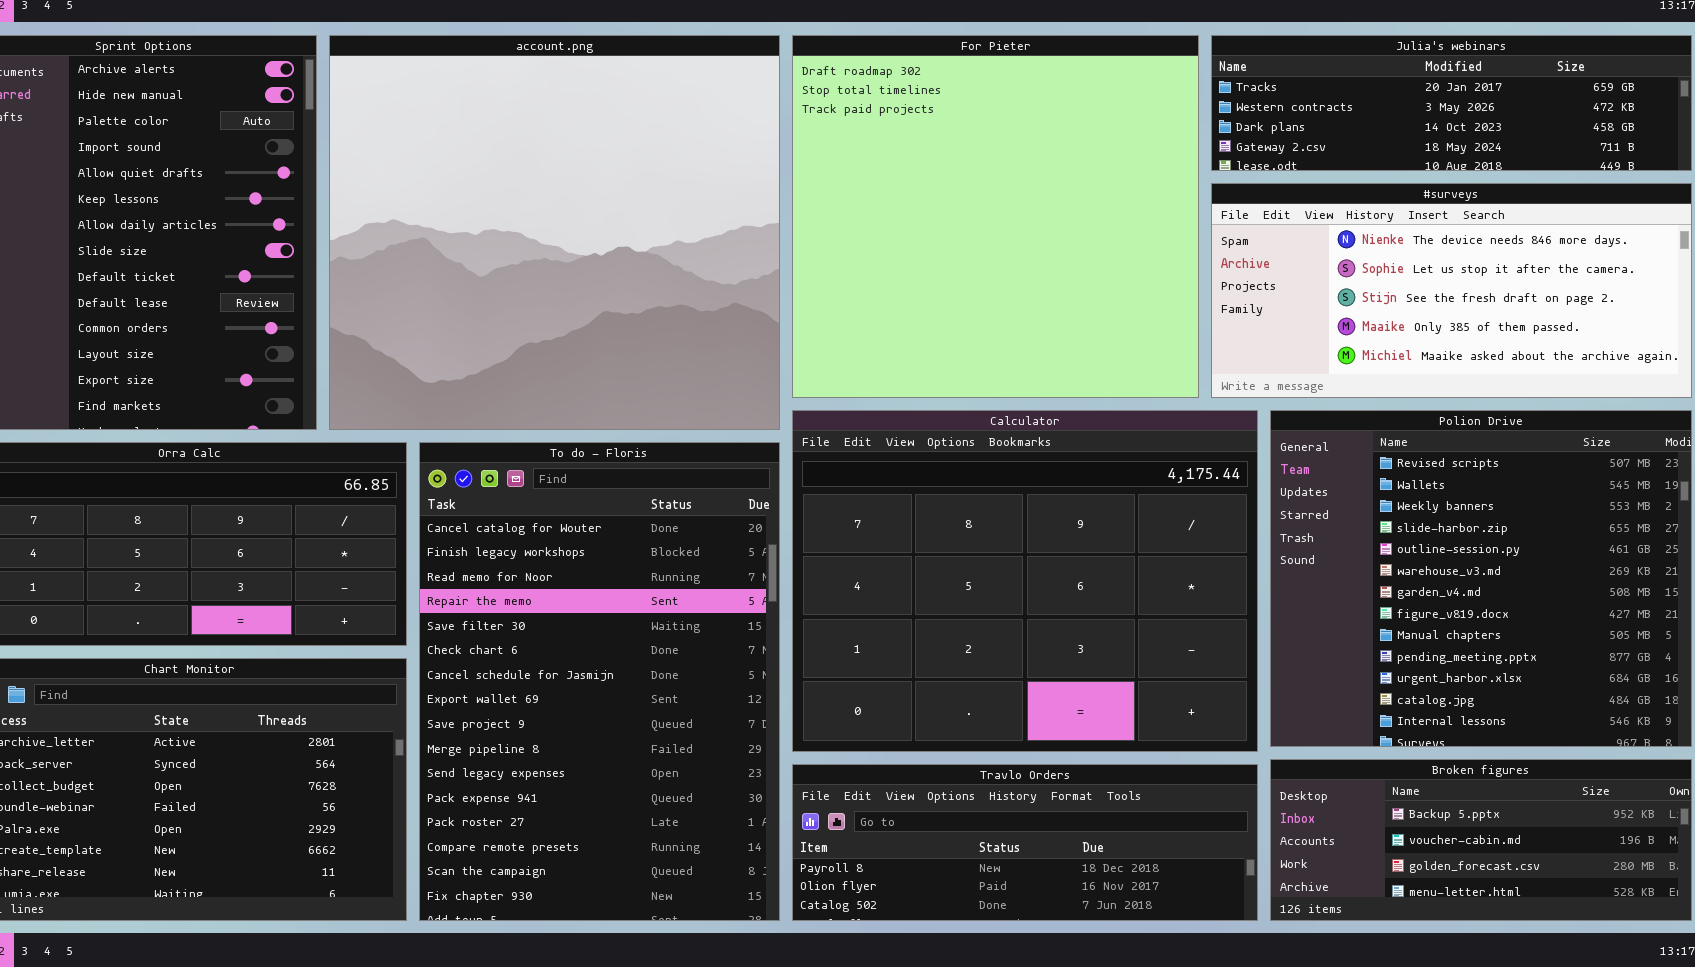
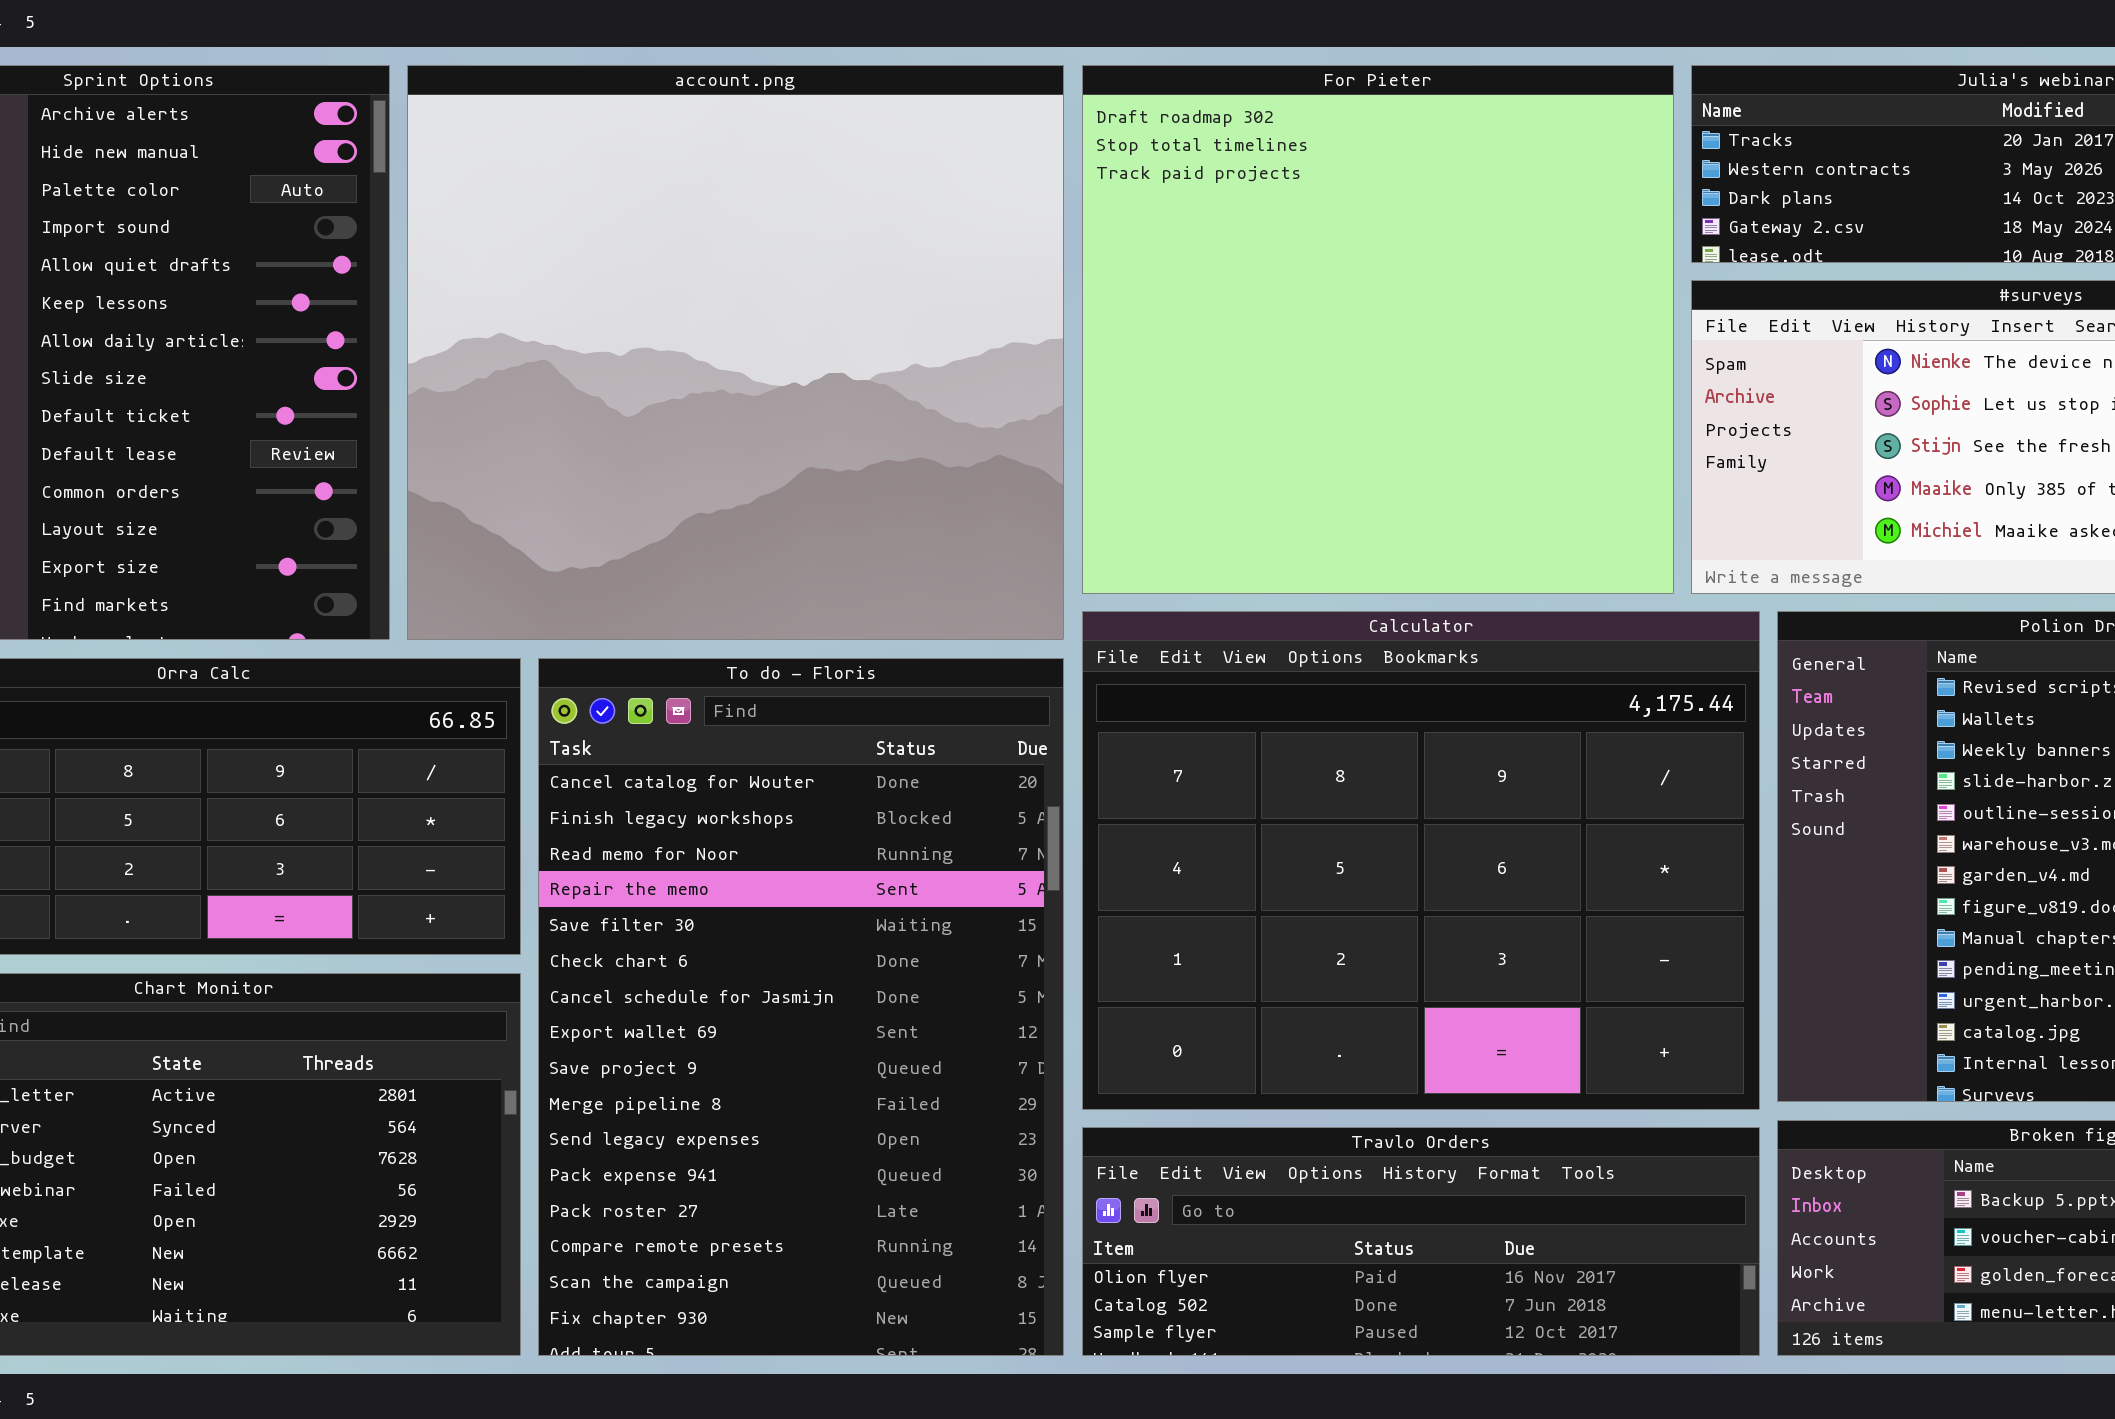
Travlo Orders: [792,764,1258,921] -> [1082,1127,1760,1356], scrolled down 1 row

